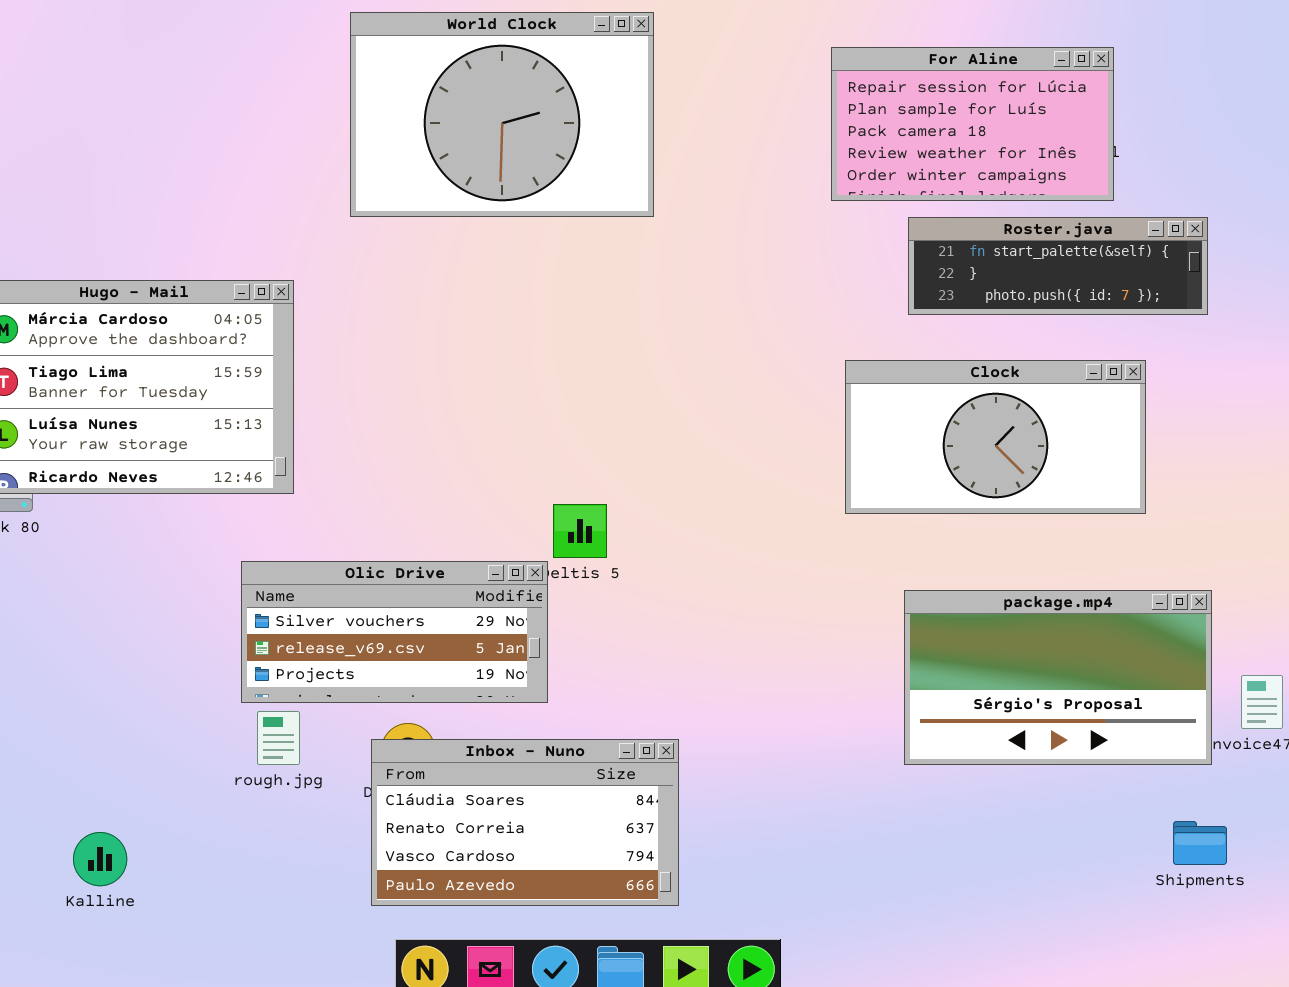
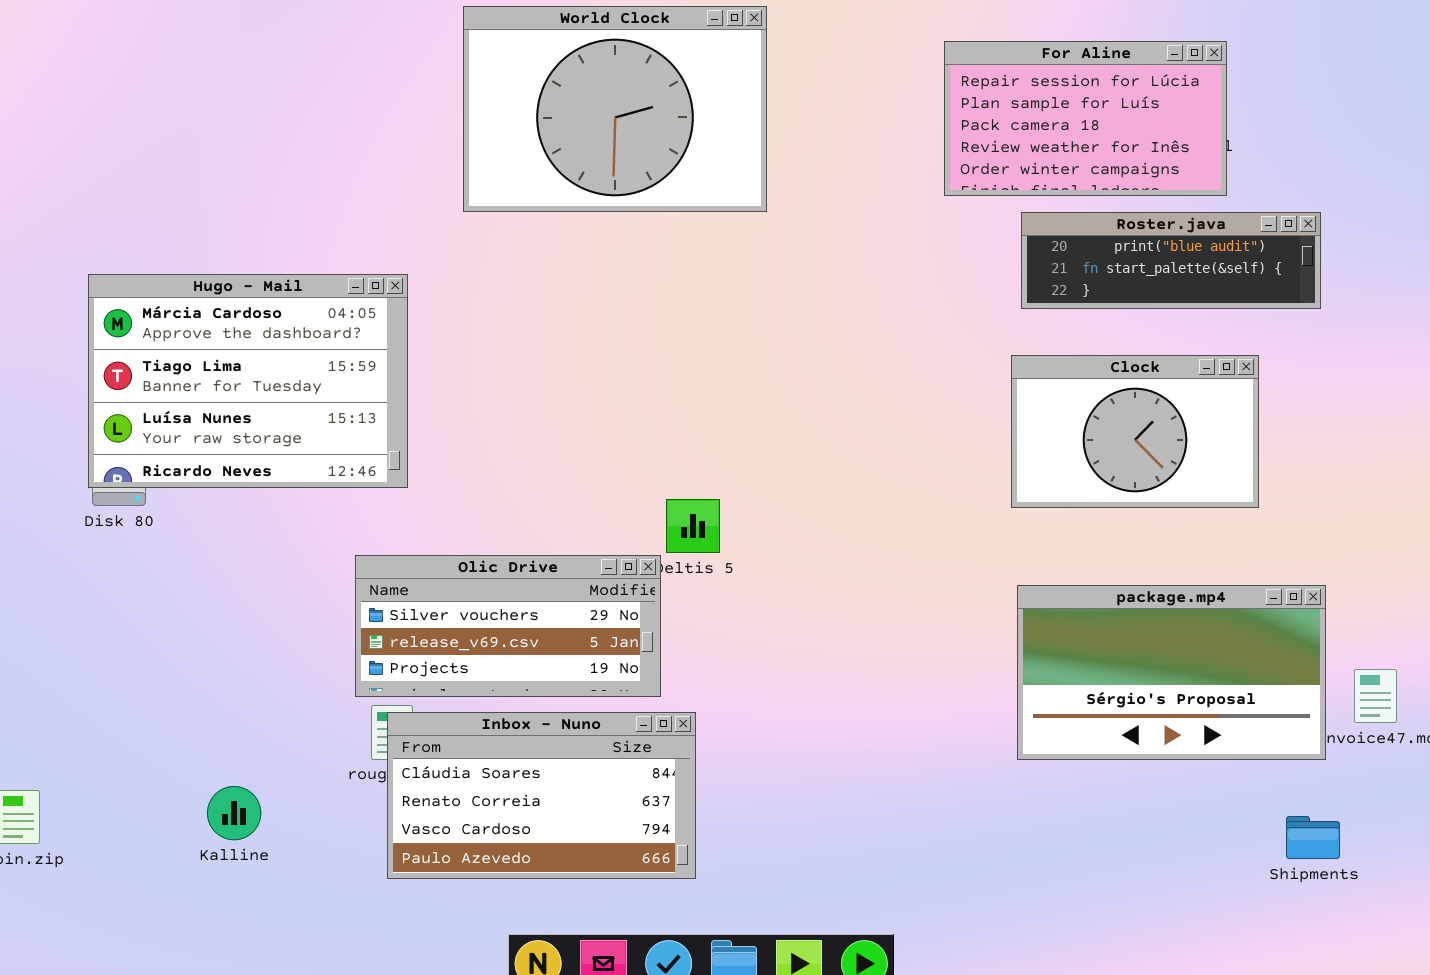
Roster.java: [908,217,1208,315] -> [1021,212,1321,309], scrolled up 1 row
Clock: [845,360,1146,514] -> [1011,355,1259,508], resized
Inbox - Nuno: [371,739,679,906] -> [387,712,696,879], moved
Kalline: [73,832,127,886] -> [207,786,261,840], moved

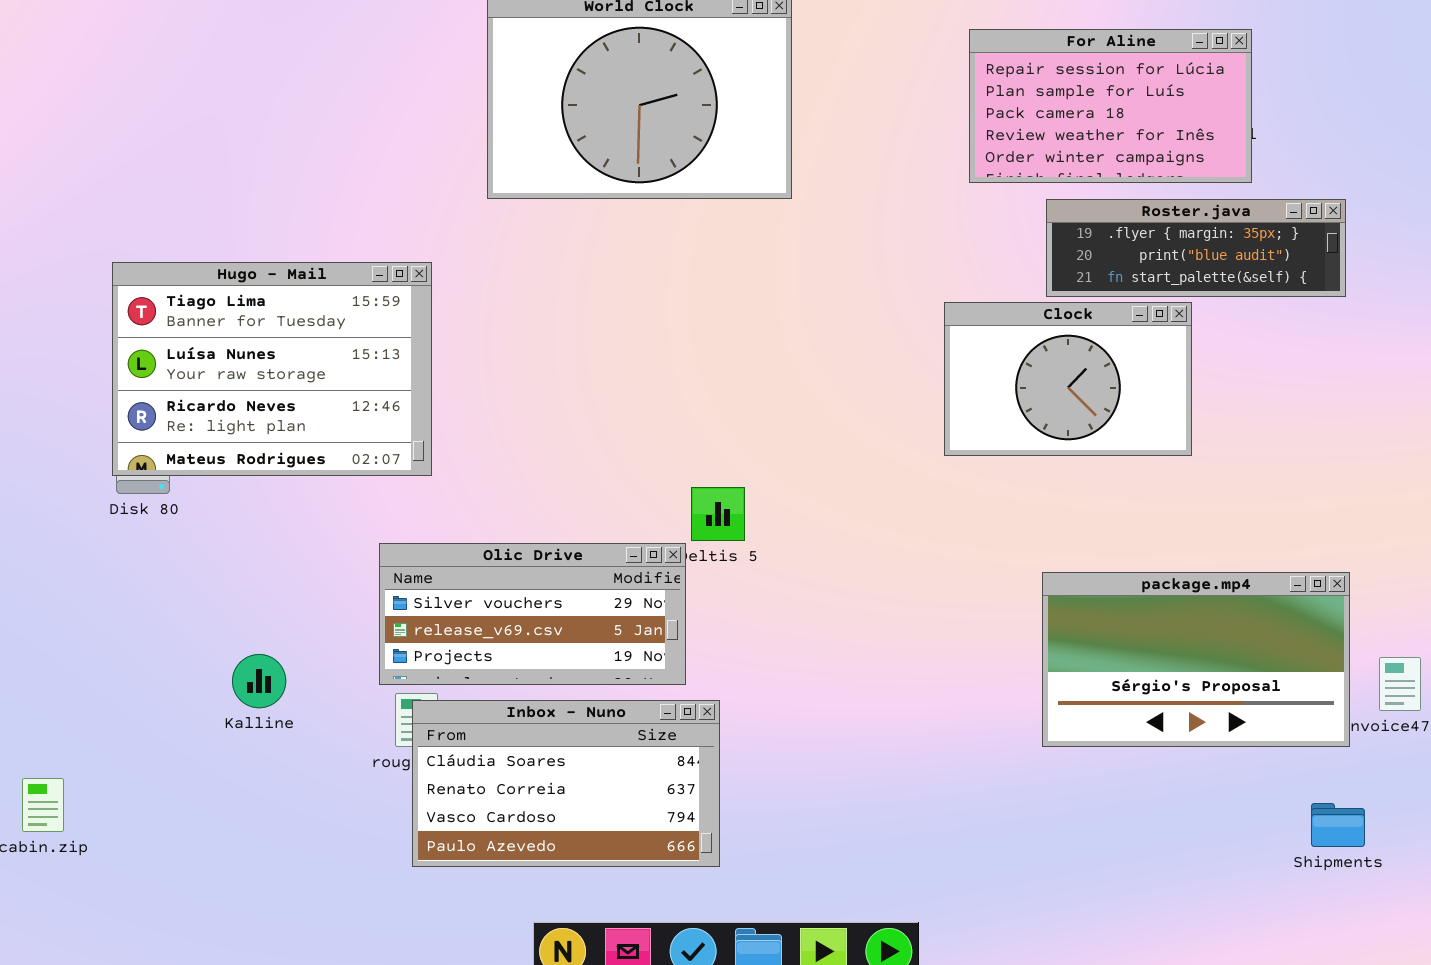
Roster.java: [1021,212,1321,309] -> [1046,199,1346,297], scrolled up 1 row
Hugo - Mail: [88,274,408,488] -> [112,262,432,476], scrolled down 1 row
Clock: [1011,355,1259,508] -> [944,302,1192,456], moved
Kalline: [207,786,261,840] -> [232,654,286,708], moved

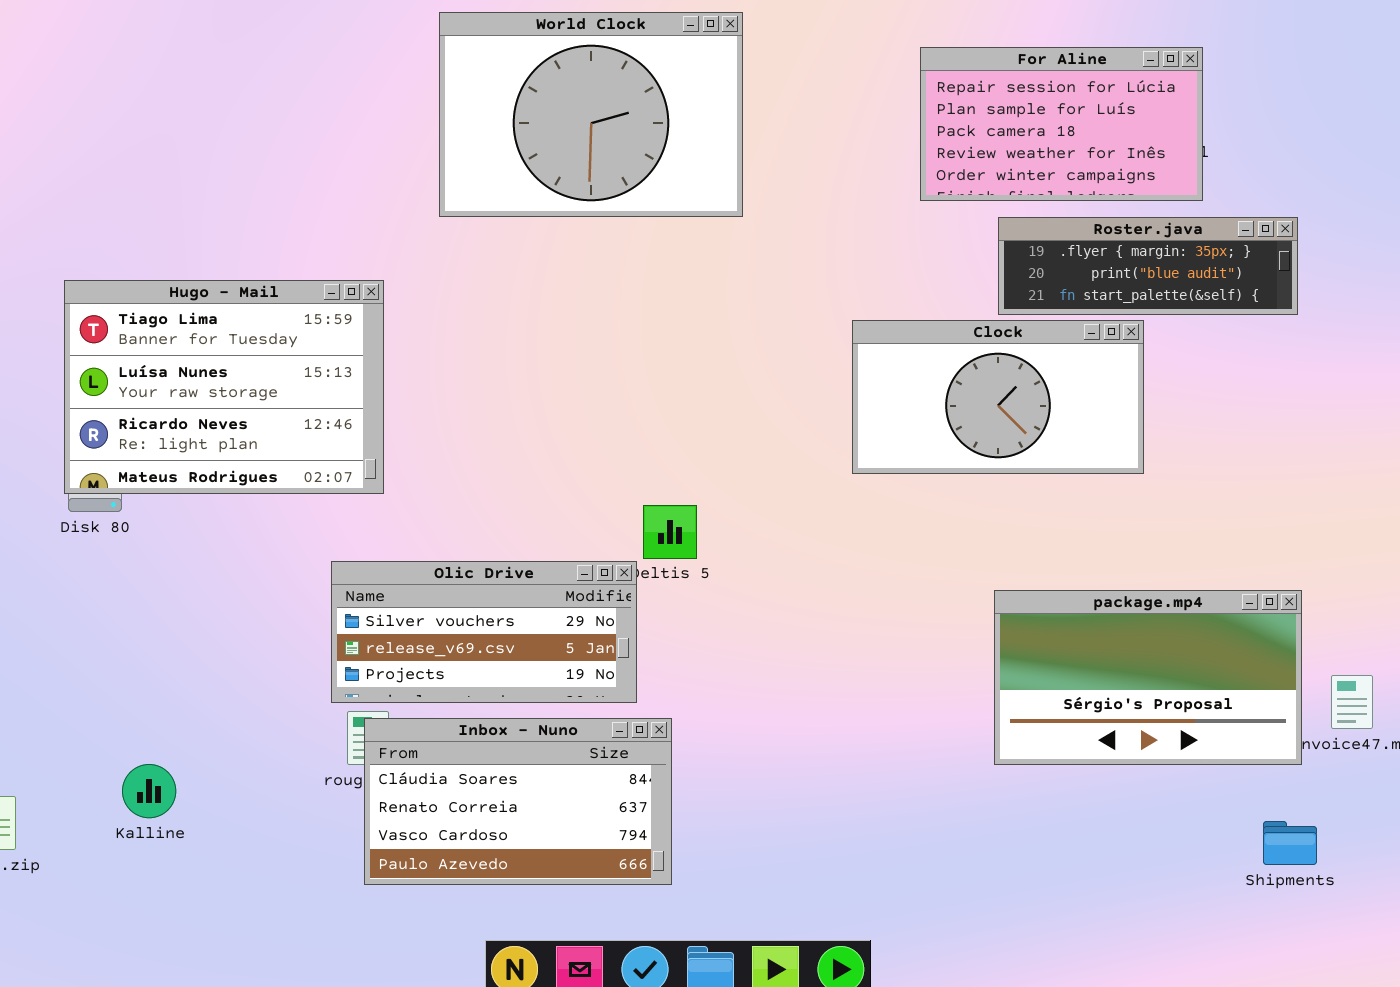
Clock: [944,302,1192,456] -> [852,320,1144,474], resized
Kalline: [232,654,286,708] -> [122,764,176,818], moved

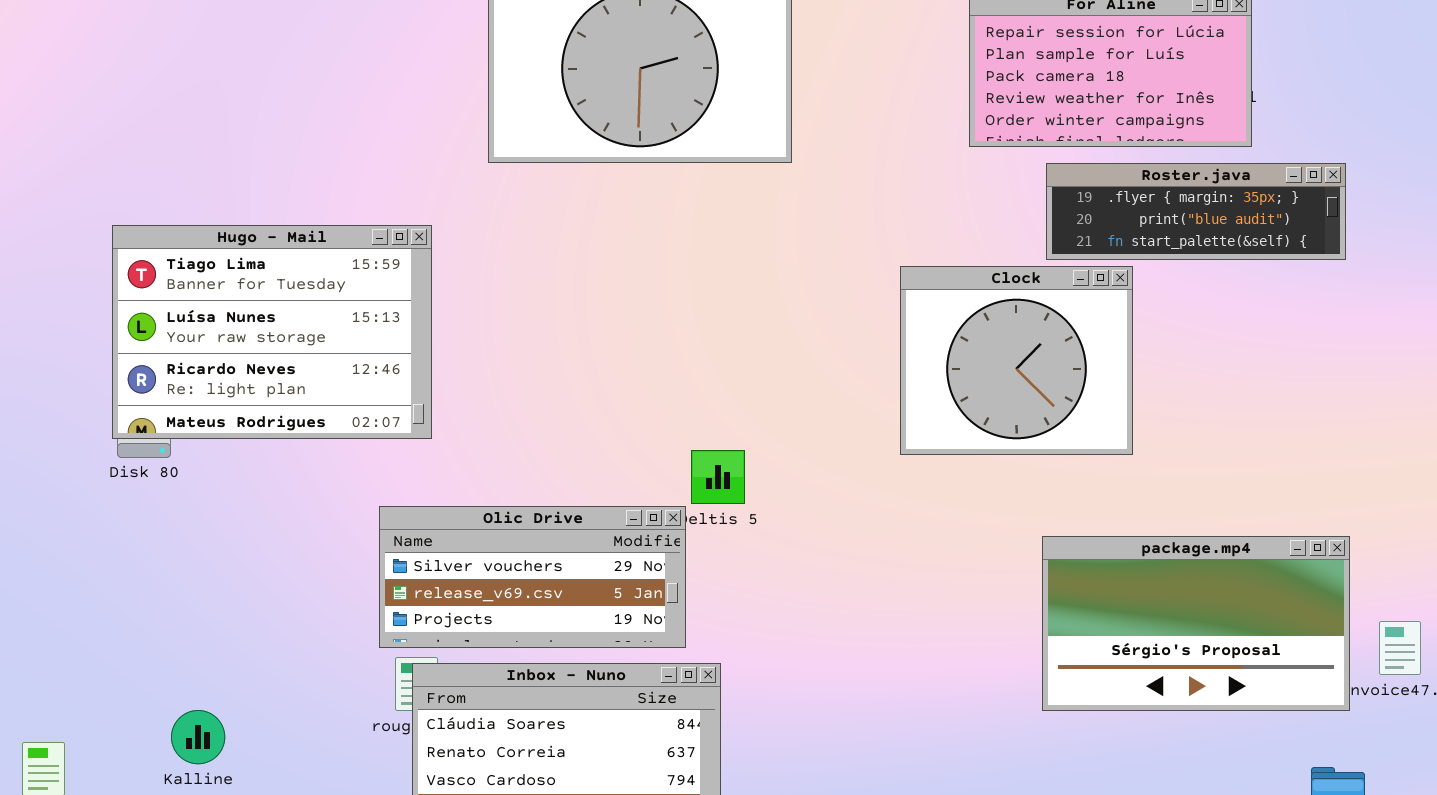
Clock: [852,320,1144,474] -> [900,266,1133,455], resized

